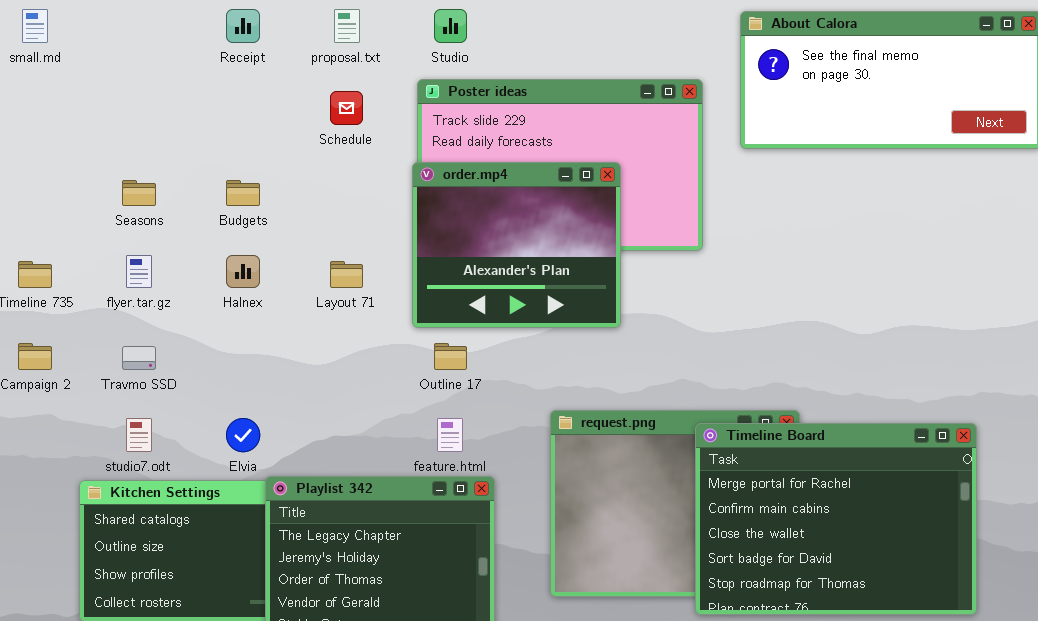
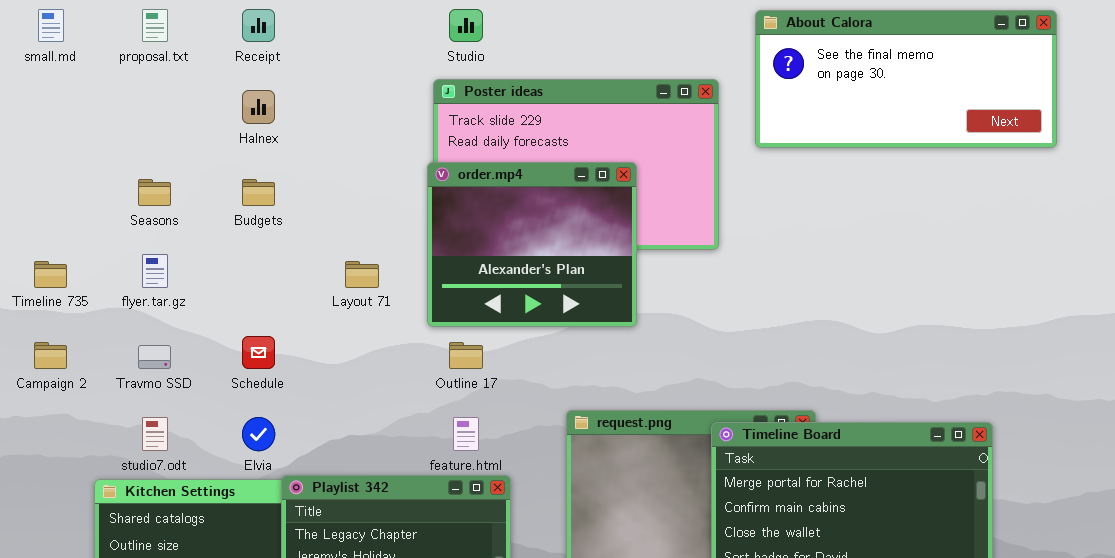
proposal.txt: [334,9,360,43] -> [142,9,168,42], moved
Schedule: [330,91,363,125] -> [242,336,275,369], moved
Halnex: [226,255,260,288] -> [242,90,275,124], moved

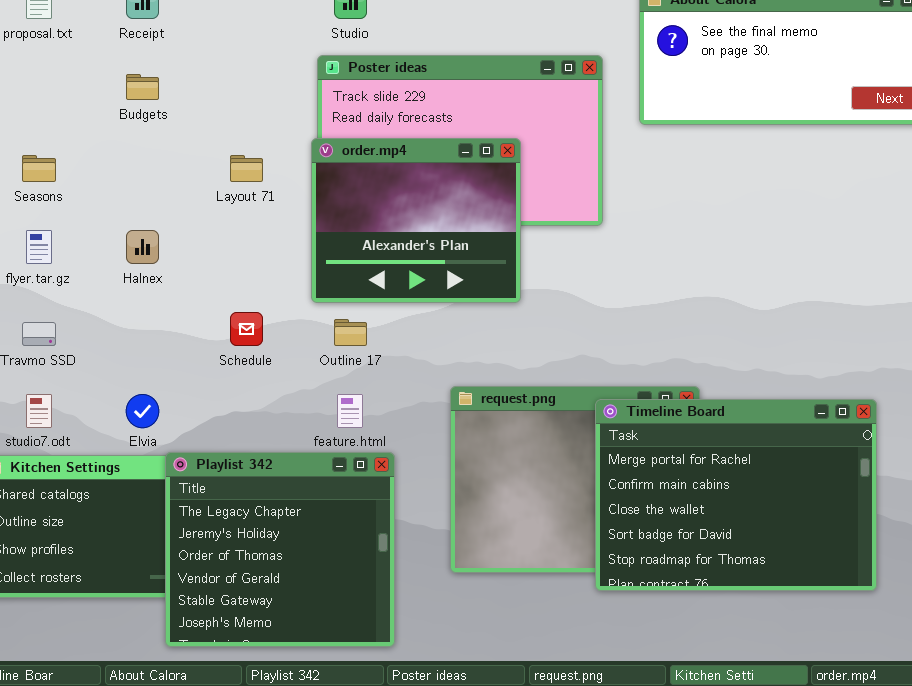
Halnex: [242,90,275,124] -> [126,230,159,264], moved
Budgets: [242,179,275,206] -> [126,74,159,100], moved
Layout 71: [345,261,379,288] -> [230,155,263,182], moved
Schedule: [242,336,275,369] -> [230,312,263,346], moved

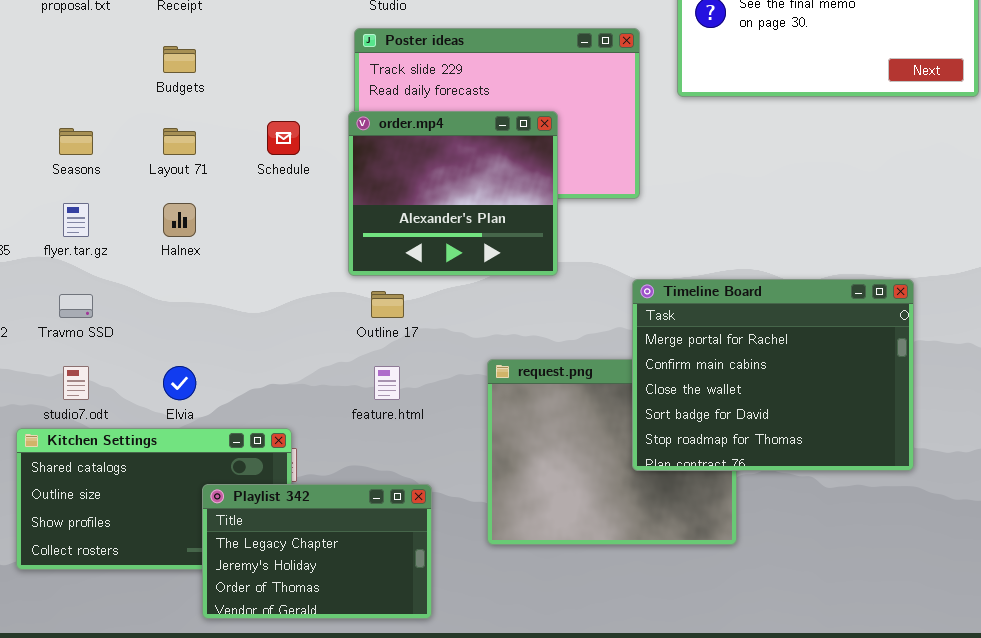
Layout 71: [230,155,263,182] -> [163,128,196,155], moved
Schedule: [230,312,263,346] -> [267,121,300,155], moved
Timeline Board: [595,399,877,591] -> [632,279,914,471], moved
Playlist 342: [165,452,395,647] -> [202,484,432,619], resized

